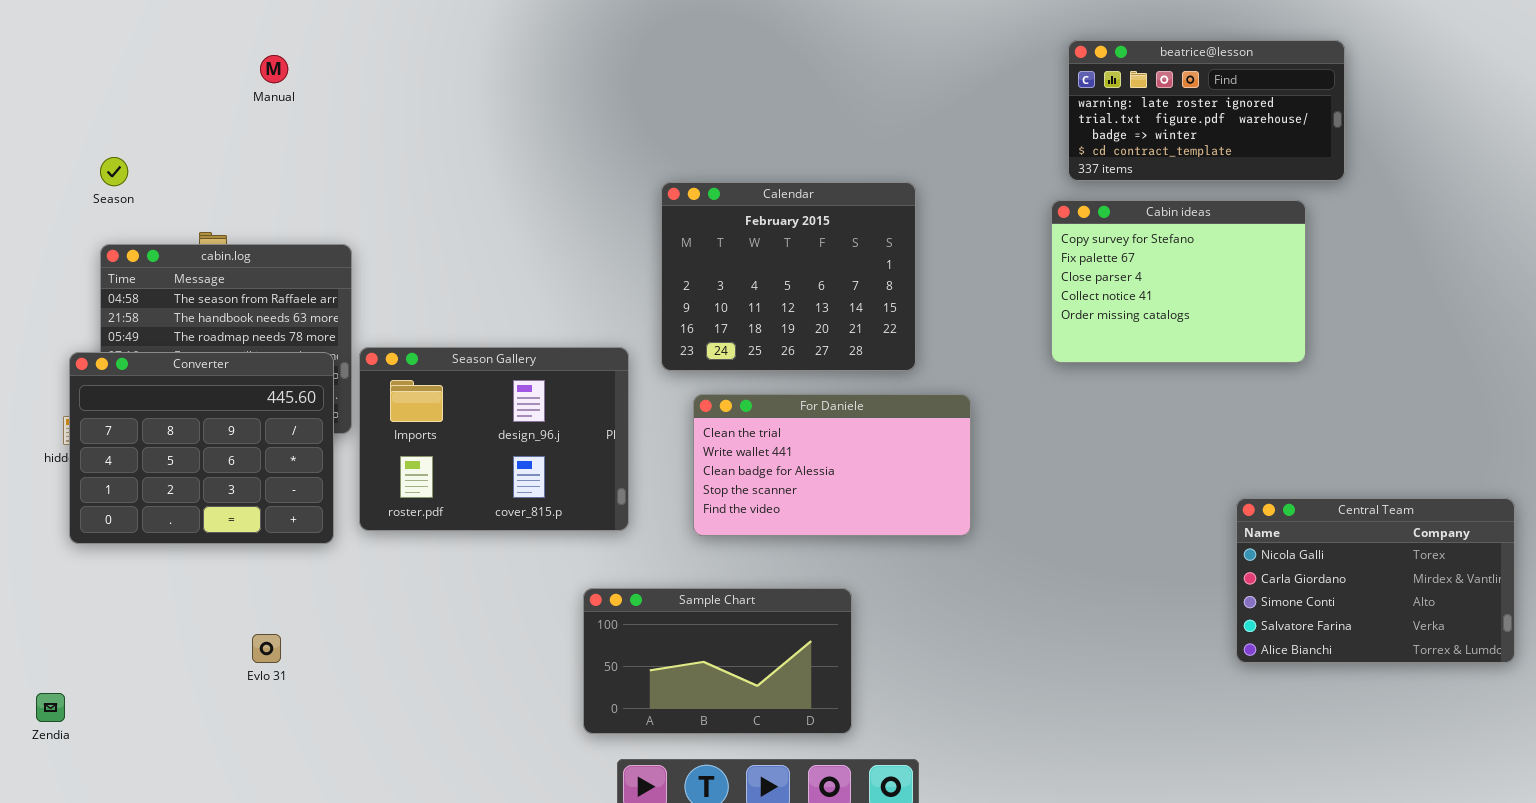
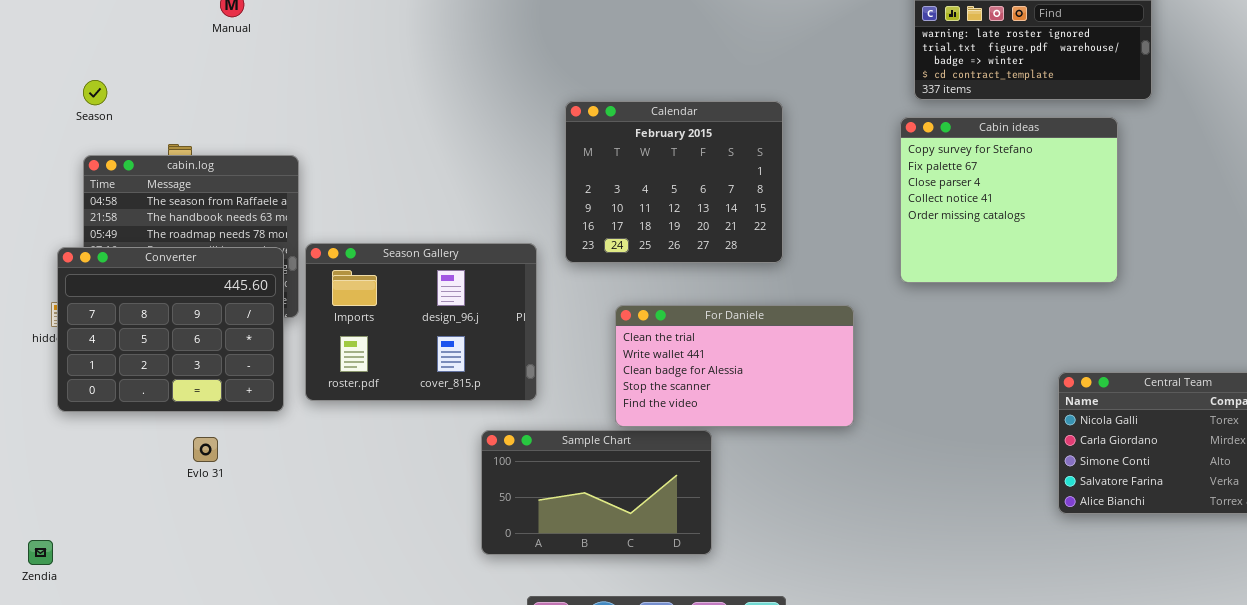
Cabin ideas: [1051,200,1306,363] -> [900,117,1118,283], resized
For Daniele: [693,394,971,536] -> [615,305,854,427], moved
Sample Chart: [583,588,852,734] -> [481,430,712,555], moved
Evlo 31: [252,634,281,663] -> [193,437,218,462], moved

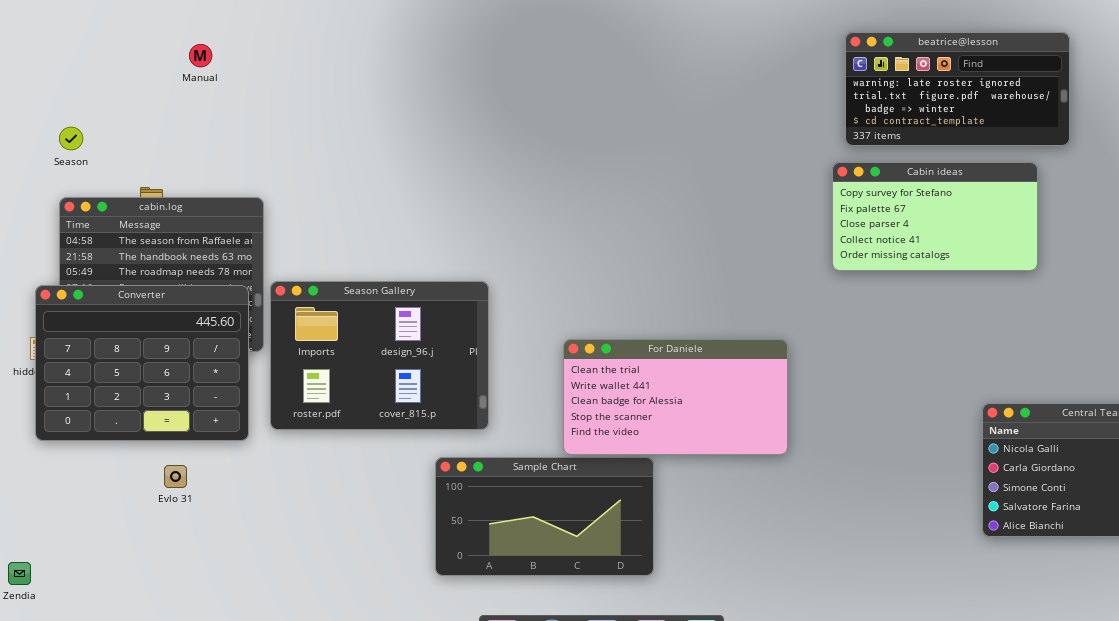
Calendar: [565,101,783,263] -> none, closed
Cabin ideas: [900,117,1118,283] -> [832,162,1038,271], resized

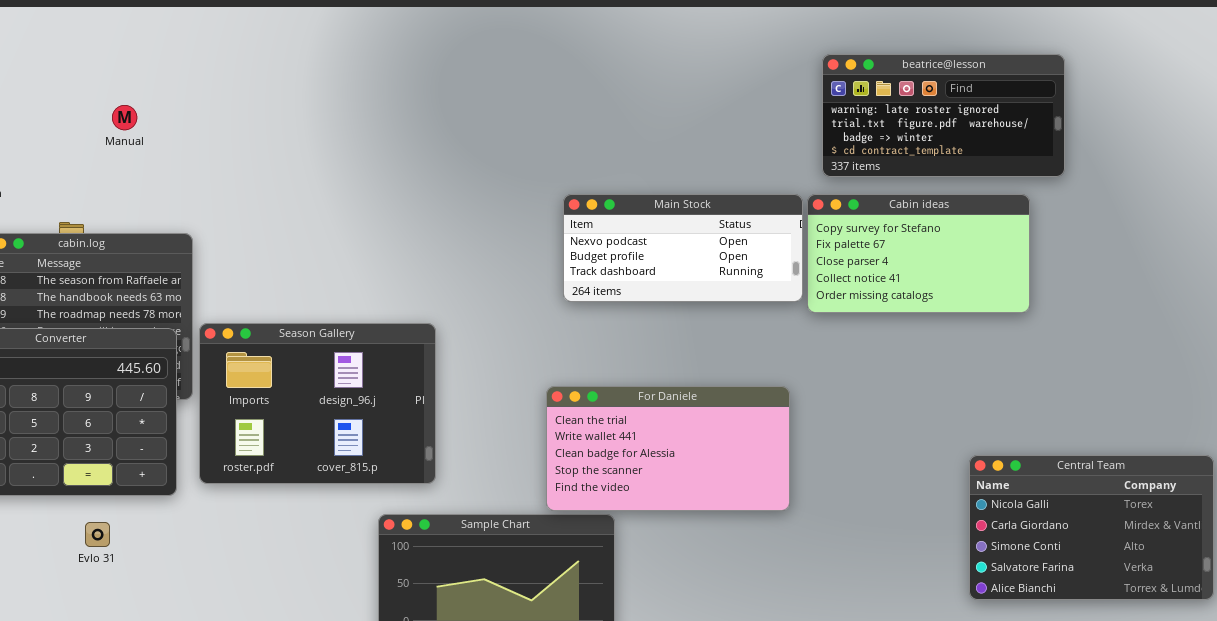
Manual: [189,44,212,67] -> [112,105,137,130], moved
Main Stock: none -> [563,194,803,302], opened
For Daniele: [563,339,788,455] -> [546,386,790,511], moved

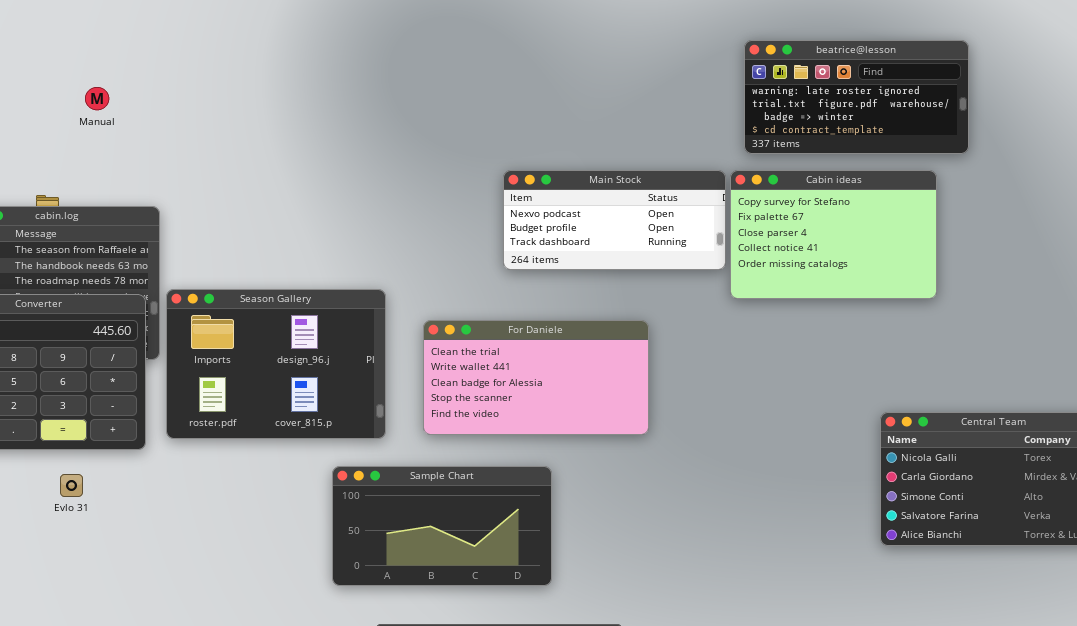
Cabin ideas: [807,194,1030,313] -> [730,170,937,299], resized
For Daniele: [546,386,790,511] -> [423,320,649,435], moved

